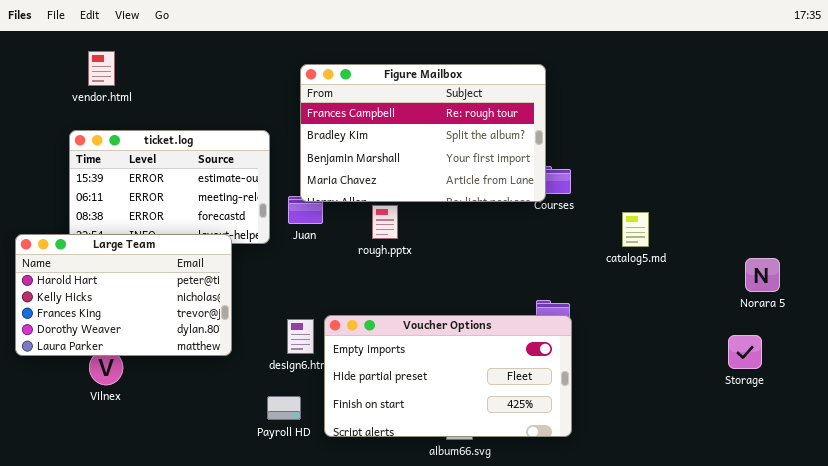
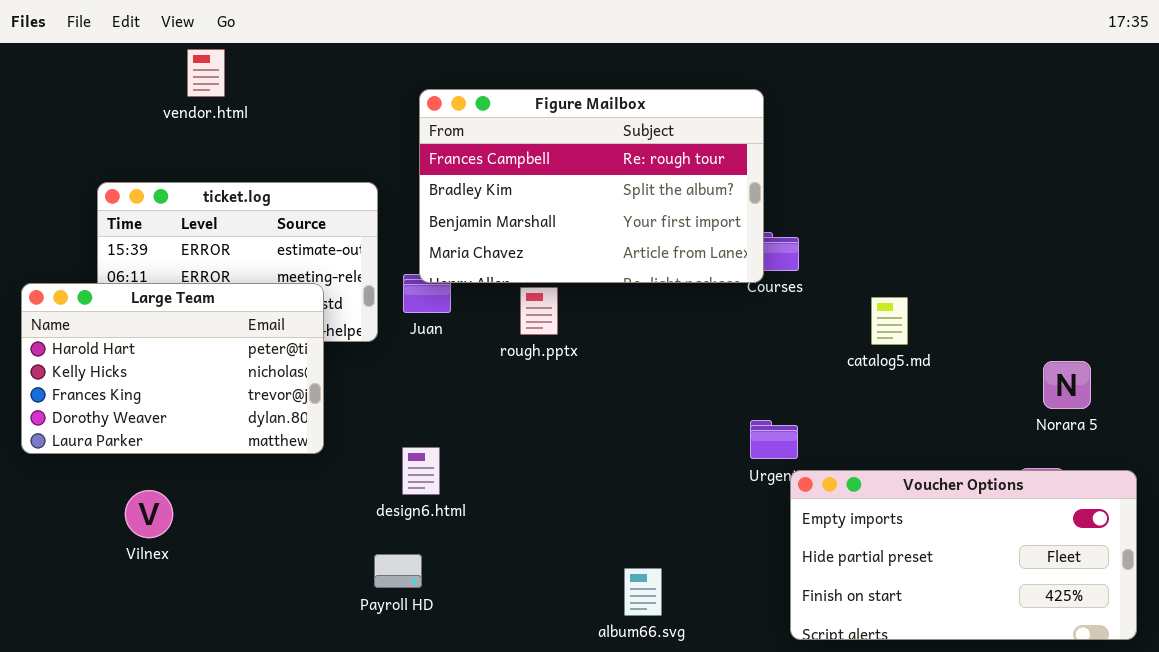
vendor.html: [88,51,115,86] -> [187,49,225,97], moved
Large Team: [15,234,232,356] -> [21,283,324,454], moved
Voucher Options: [324,315,572,437] -> [790,470,1137,640], moved

